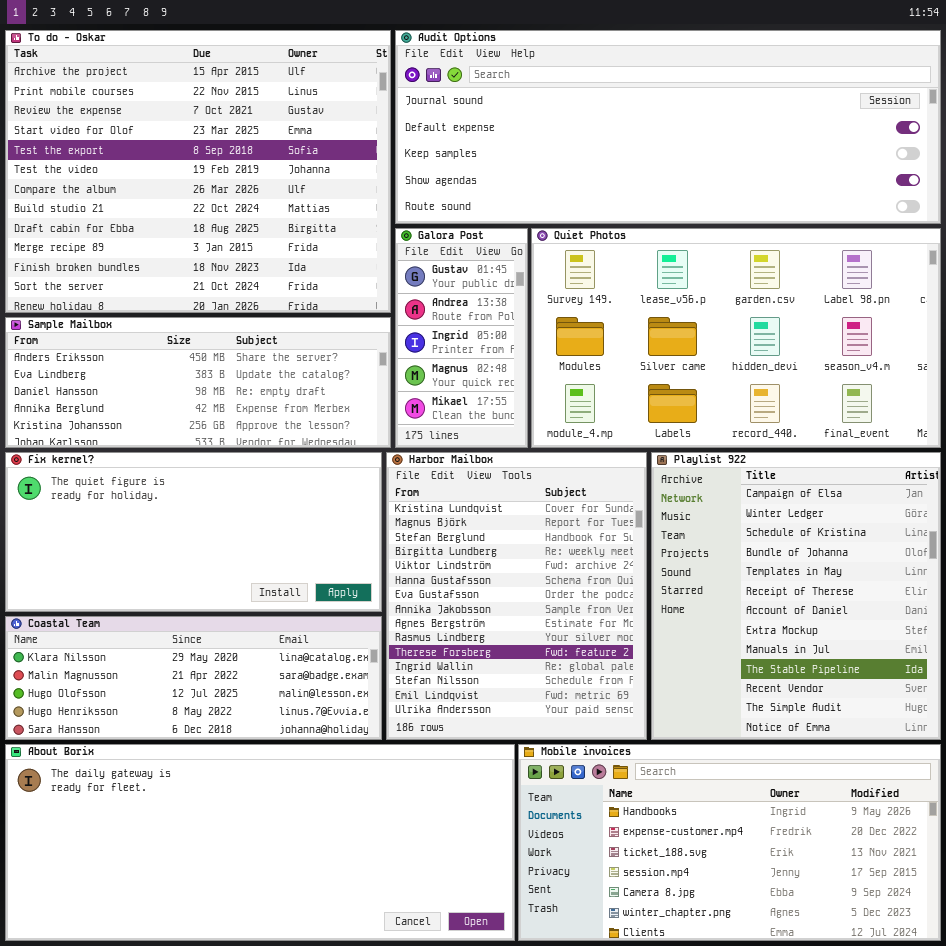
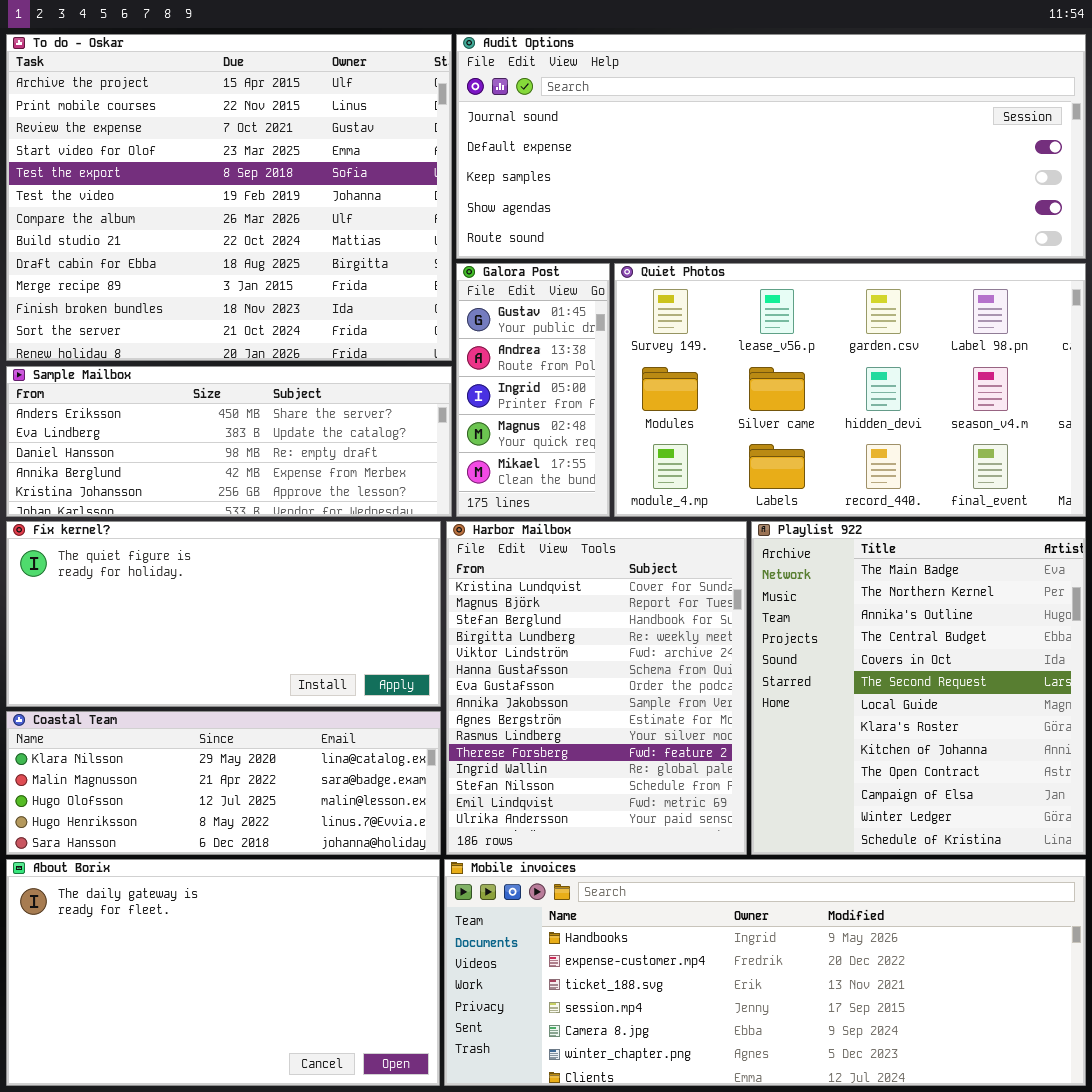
Playlist 922: [651,452,941,740] -> [751,521,1086,855], scrolled up 10 rows
About Borix: [5,744,515,941] -> [6,859,440,1086], resized
Mobile invoices: [518,744,941,941] -> [444,859,1086,1086], resized

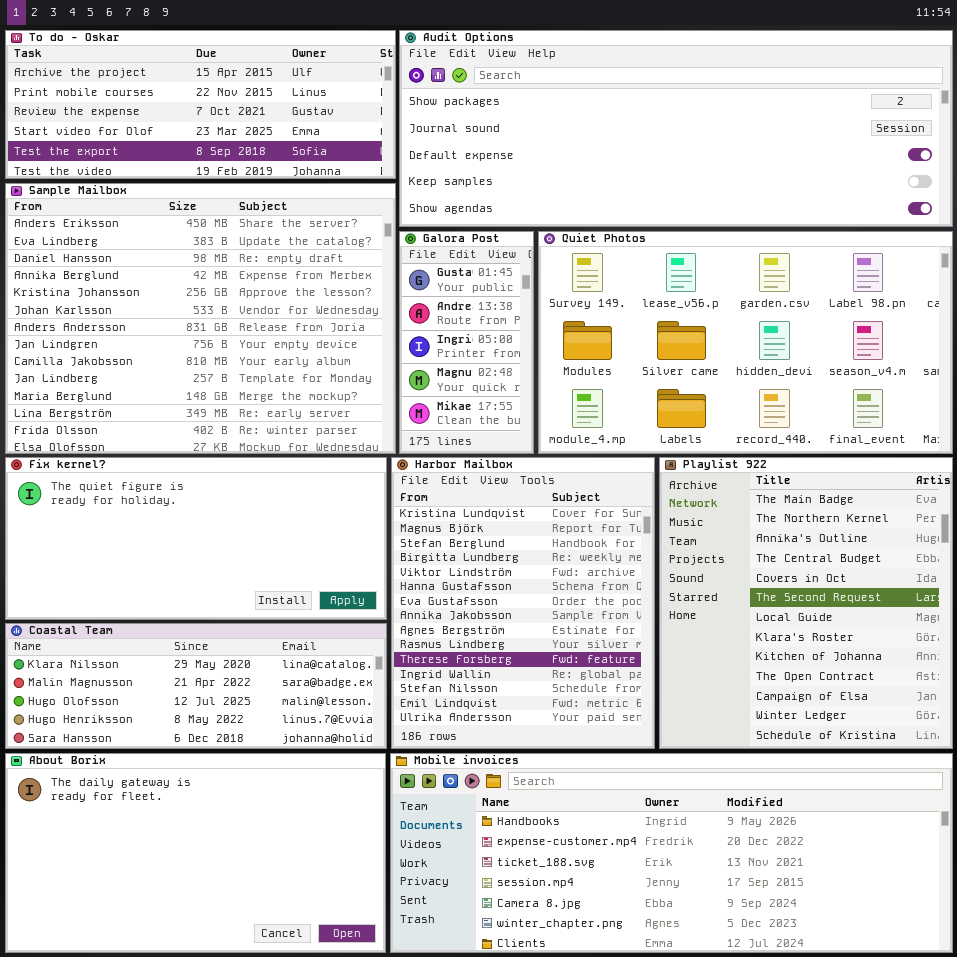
To do - Oskar: [6,34,452,361] -> [5,30,396,179], resized
Audit Options: [456,34,1086,259] -> [399,30,953,227], scrolled up 1 row
Sample Mailbox: [6,366,452,517] -> [5,183,396,454], resized

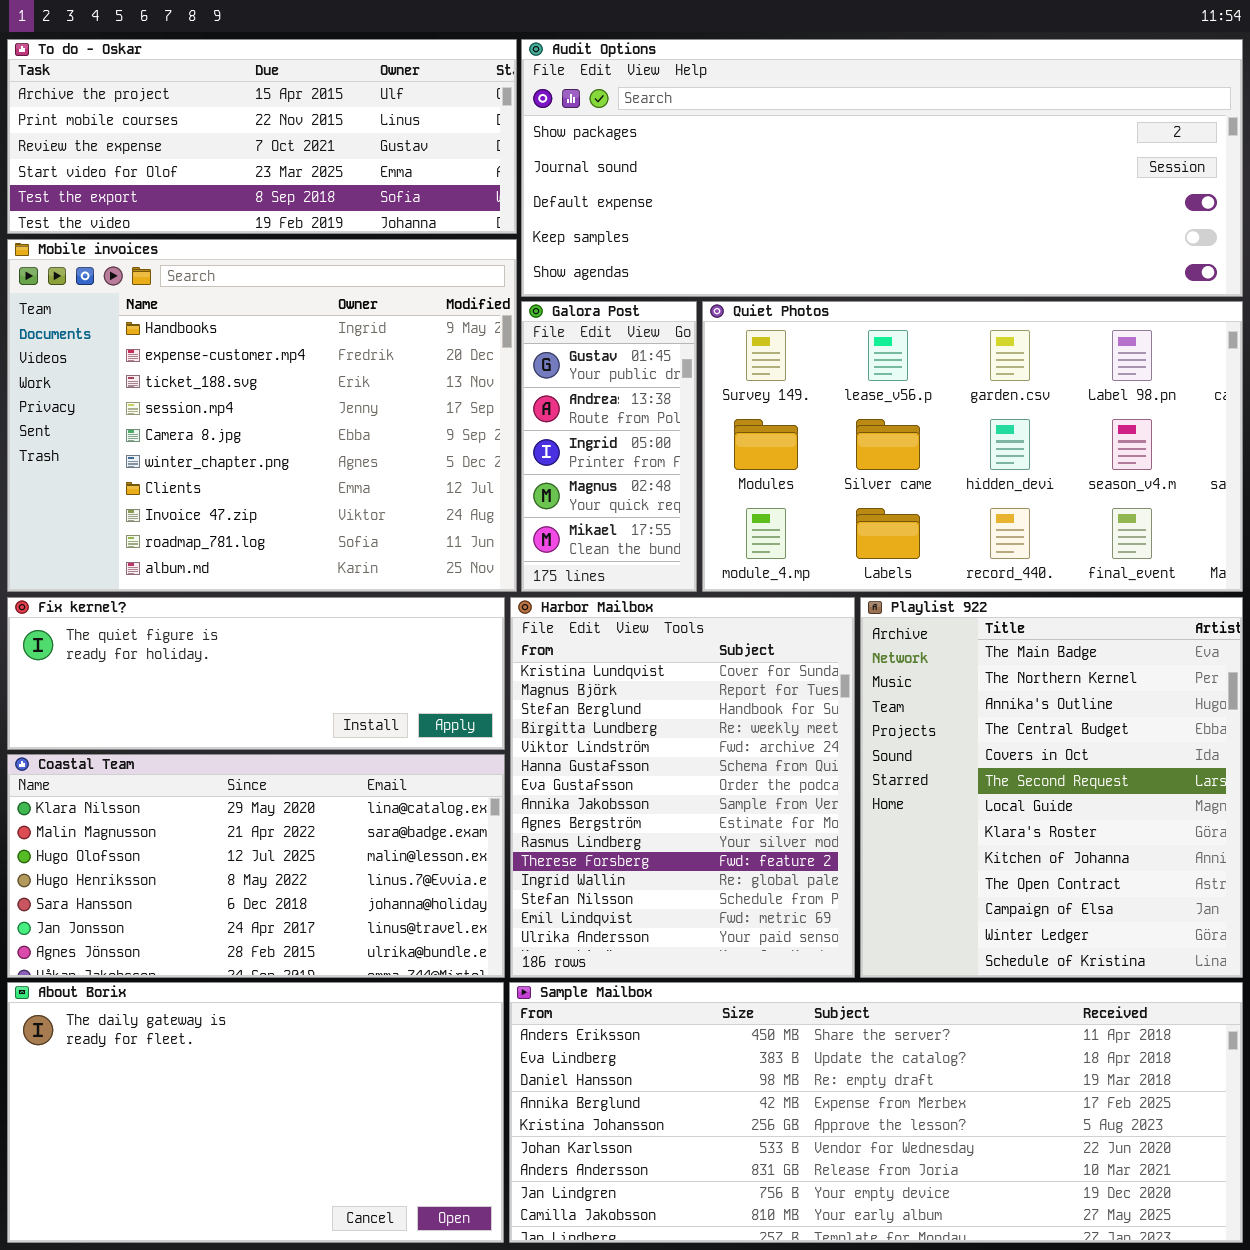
Sample Mailbox: [5,183,396,454] -> [509,982,1243,1243], moved, resized
Fix kernel?: [5,457,387,620] -> [7,597,505,750], resized
Coastal Team: [5,623,387,749] -> [7,754,505,978], resized
Mobile invoices: [390,753,953,953] -> [7,239,517,592], moved, resized

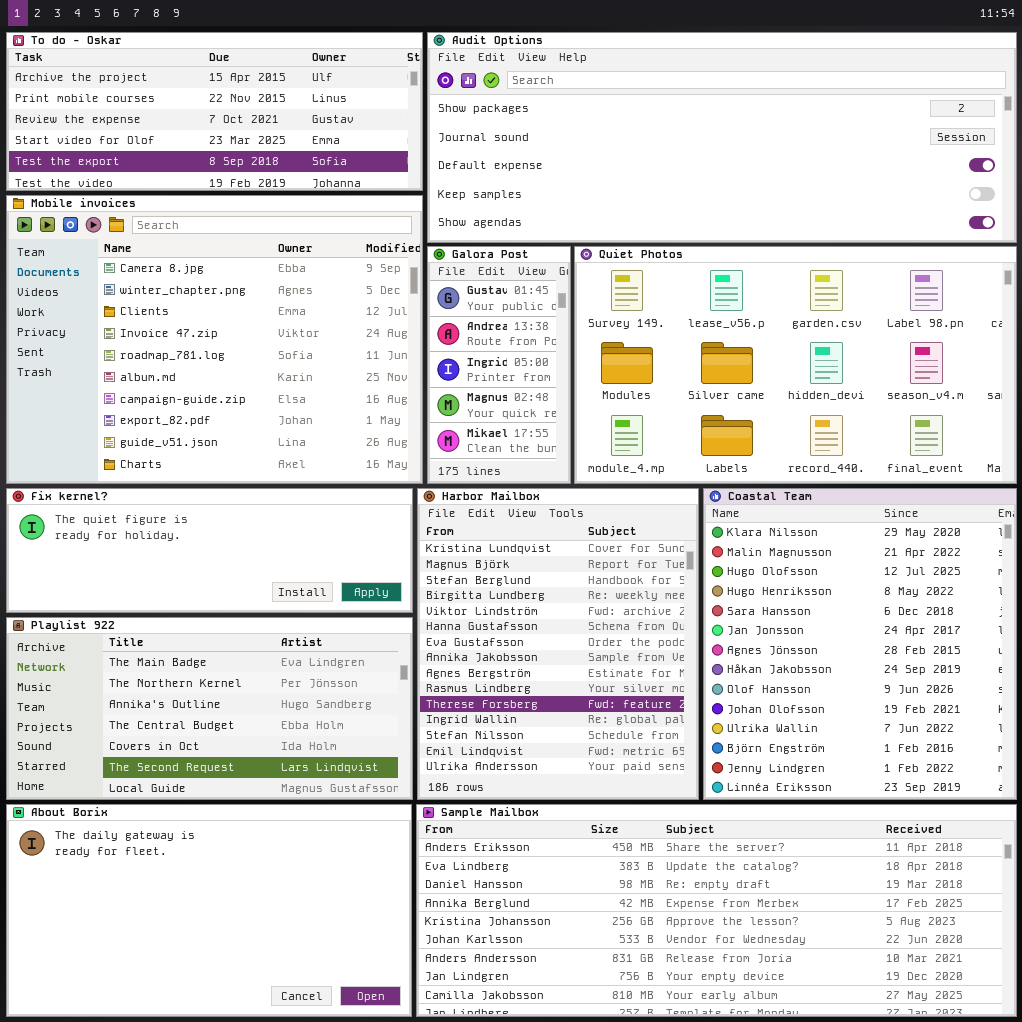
Mobile invoices: [7,239,517,592] -> [6,195,423,484], scrolled down 4 rows
Playlist 922: [860,597,1243,978] -> [6,617,413,800], moved, resized
Coastal Team: [7,754,505,978] -> [703,488,1017,800], moved, resized

